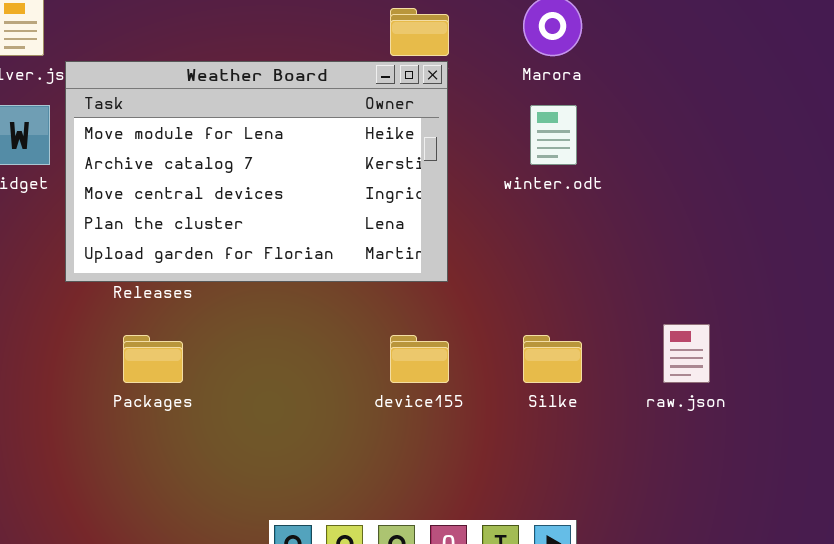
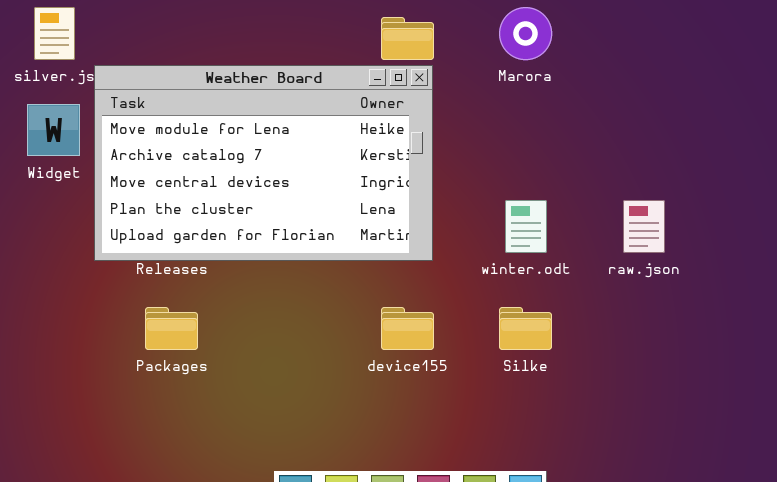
winter.odt: [530,105,577,165] -> [505,200,547,253], moved
raw.json: [663,324,710,383] -> [623,200,665,253], moved

